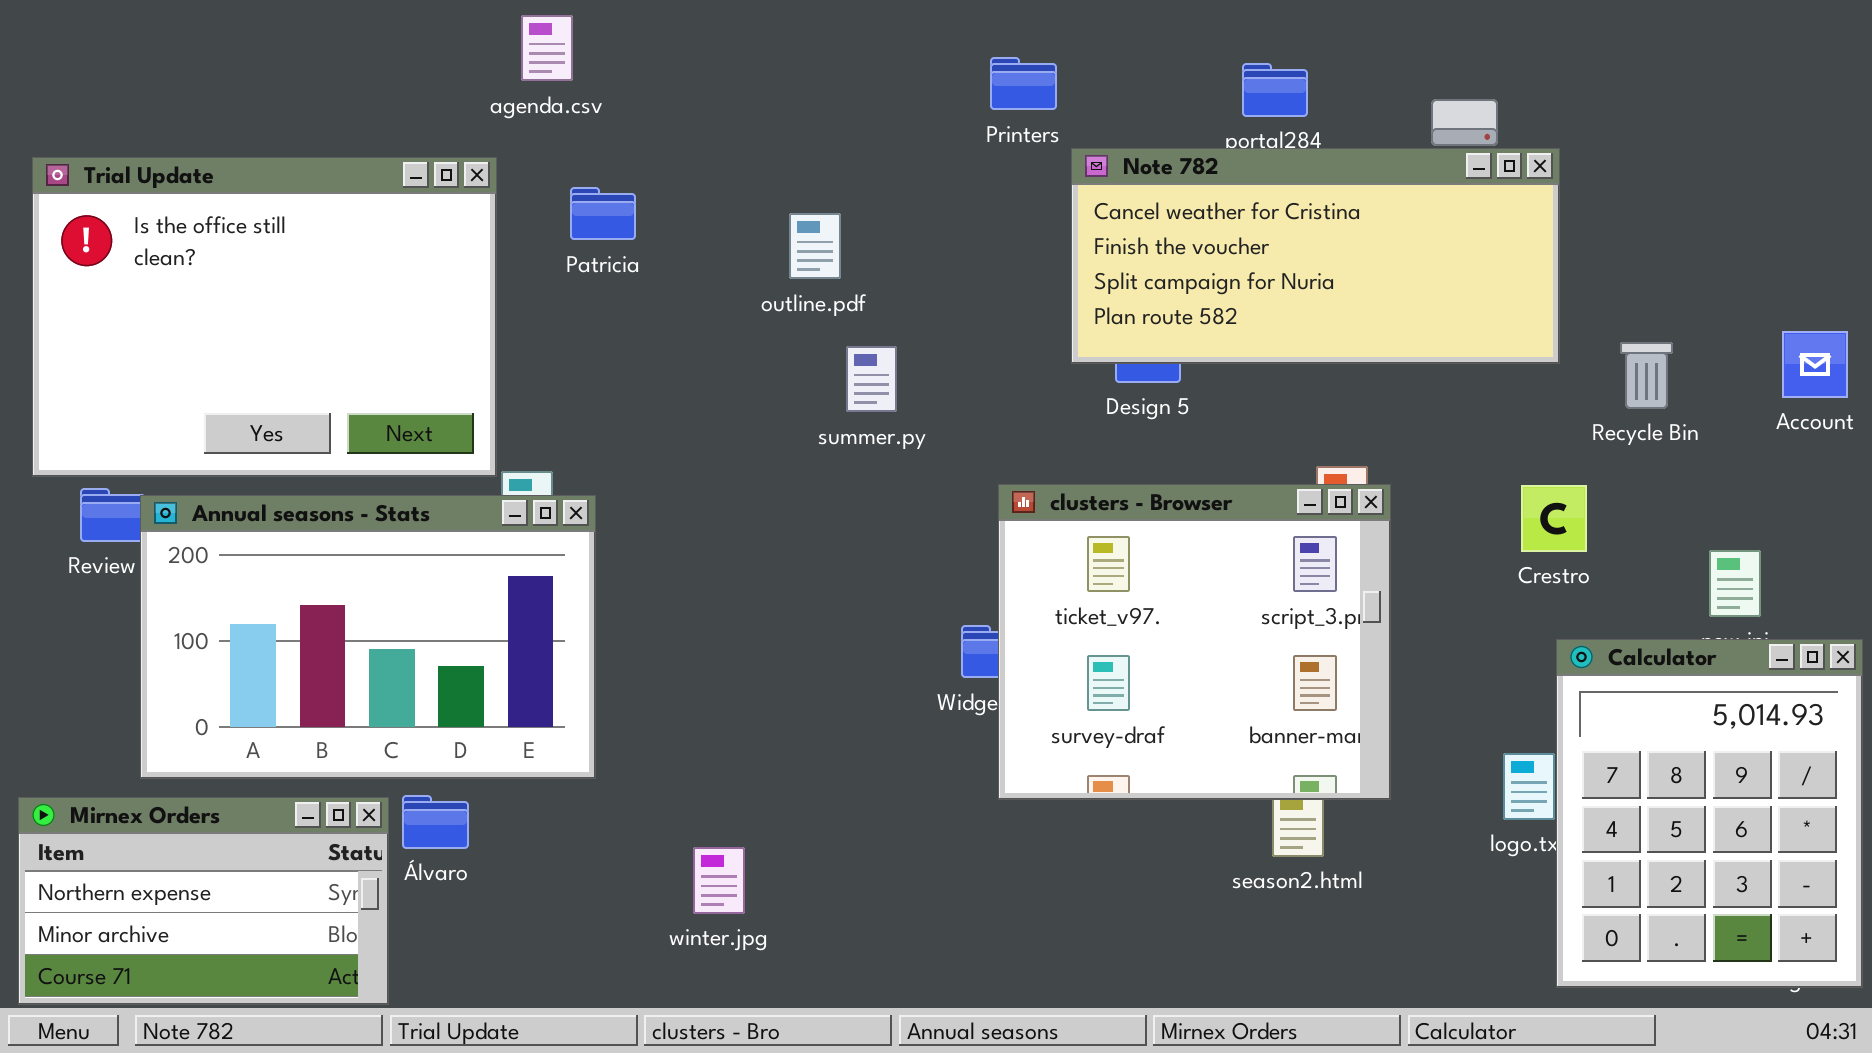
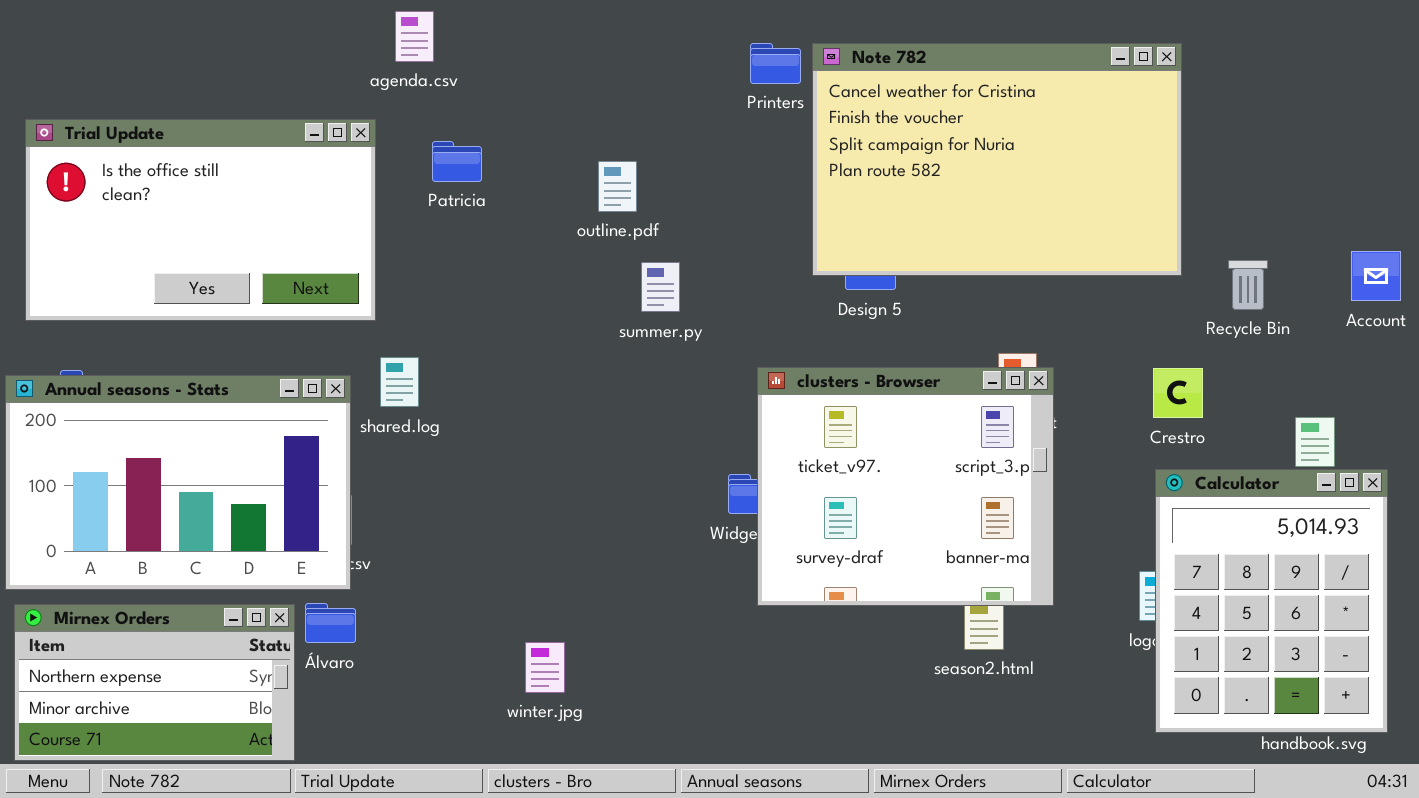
Note 782: [1071,148,1560,364] -> [812,43,1182,276], resized
Trial Update: [32,157,497,477] -> [25,119,376,321], resized
Annual seasons - Stats: [140,495,596,779] -> [5,375,351,590], moved
Calculator: [1556,639,1863,988] -> [1155,469,1388,733], moved

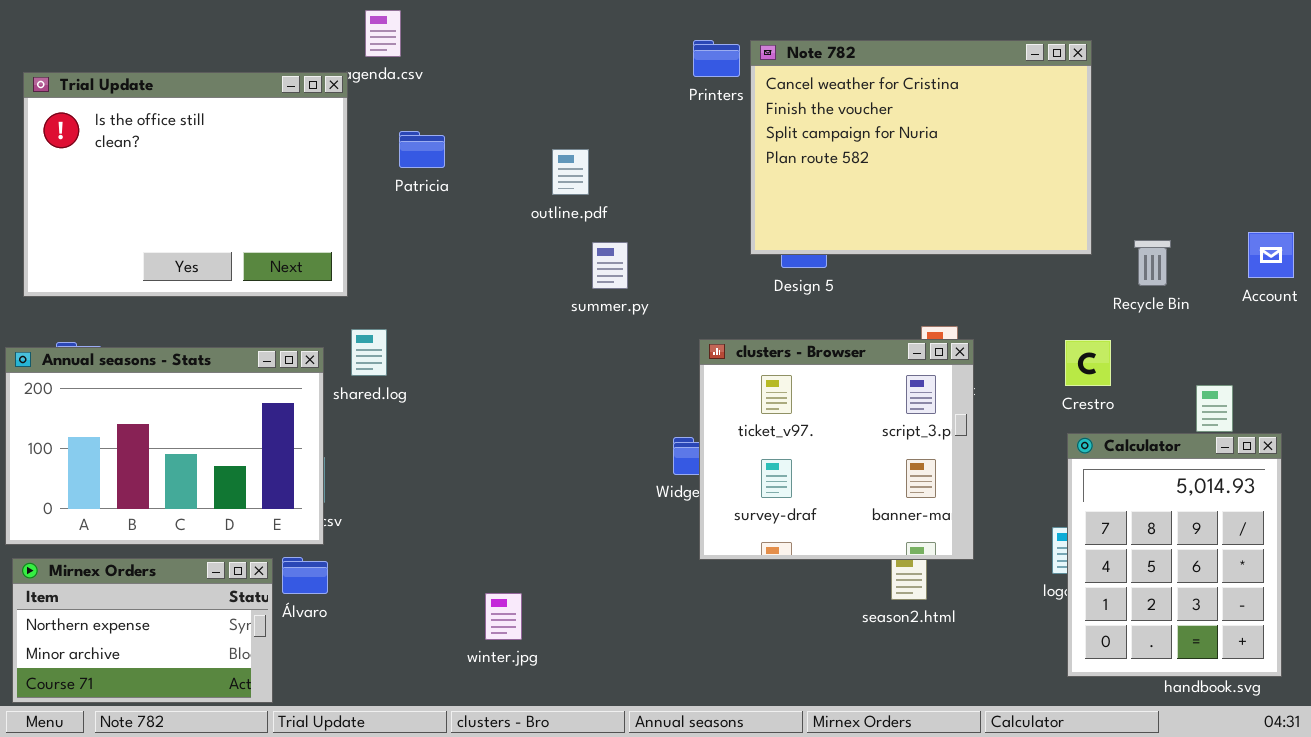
Trial Update: [25,119,376,321] -> [23,72,348,297], resized

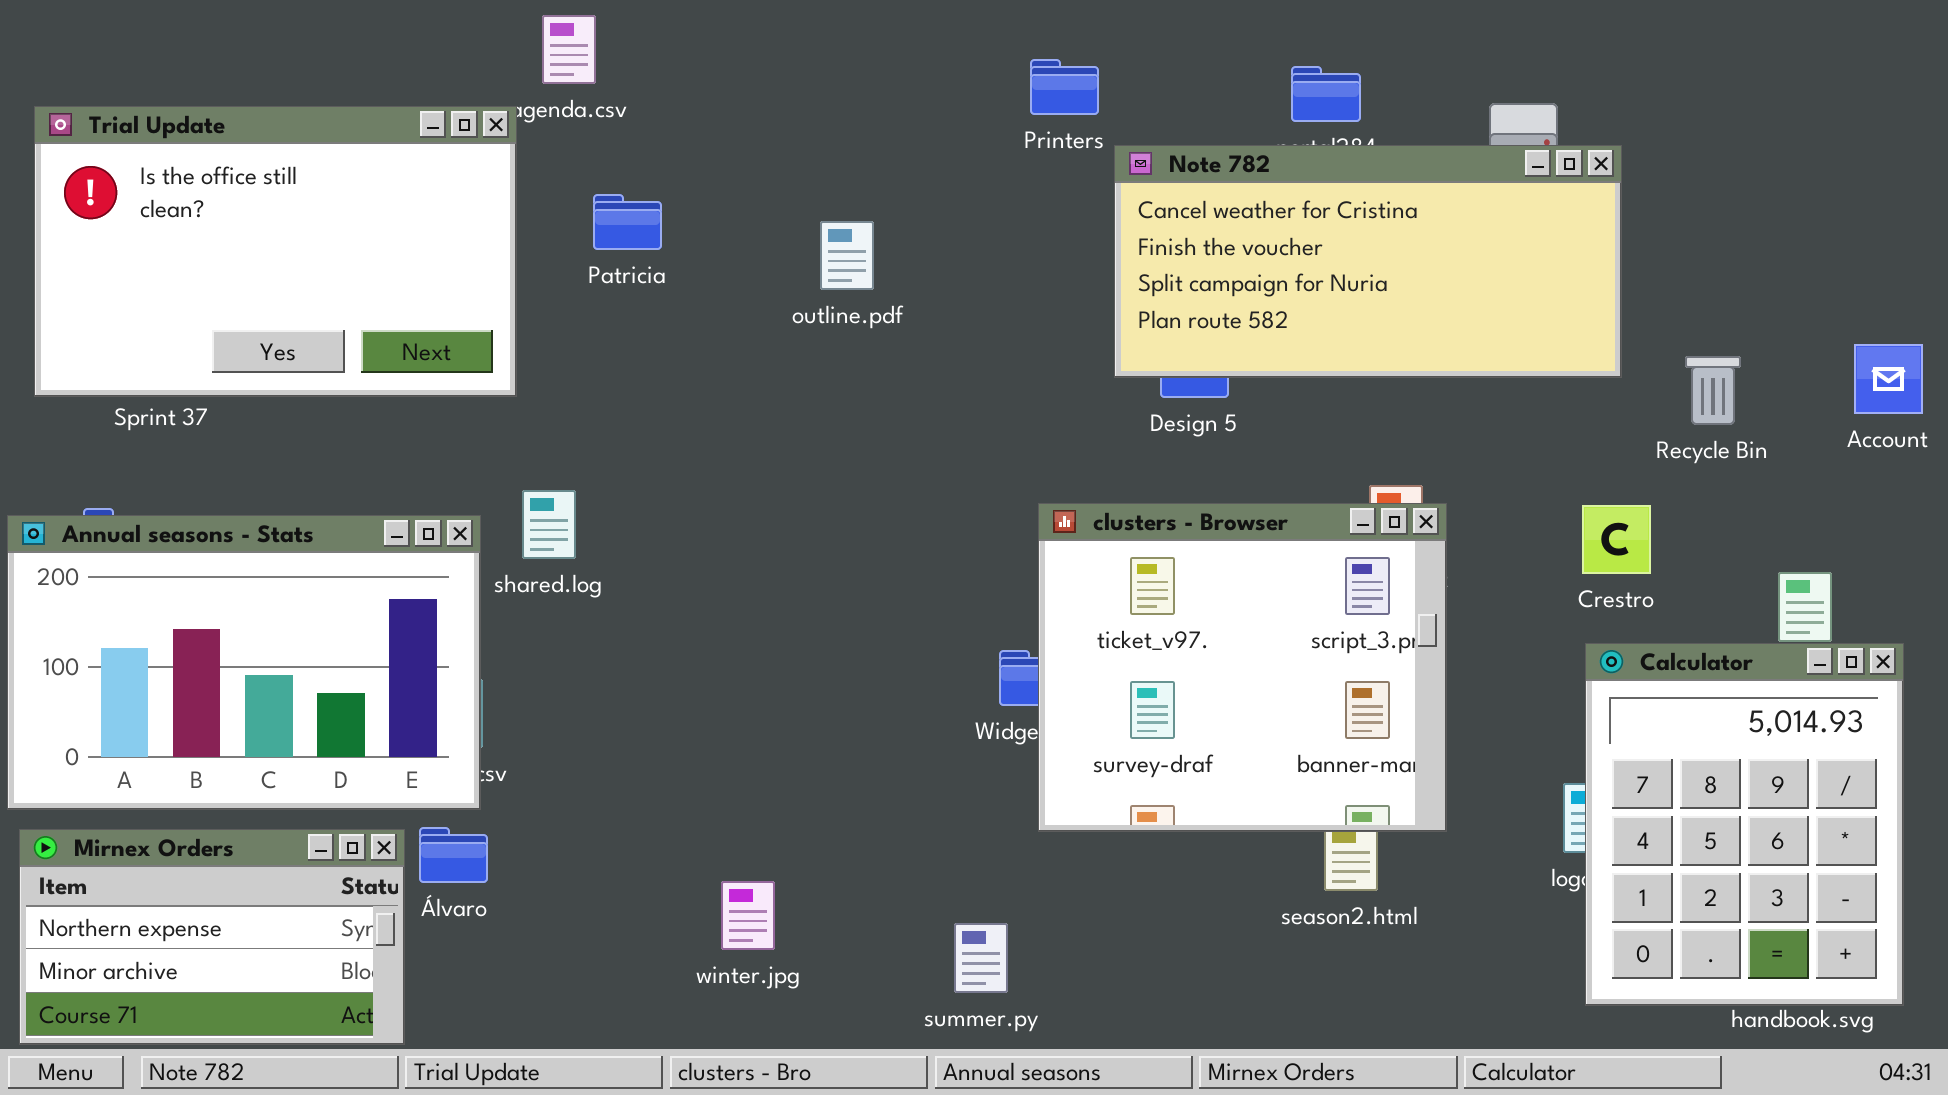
Note 782: [750,40,1092,255] -> [1114,145,1622,378], resized
Trial Update: [23,72,348,297] -> [34,106,517,397], resized
summer.py: [592,242,628,289] -> [954,923,1008,993], moved

